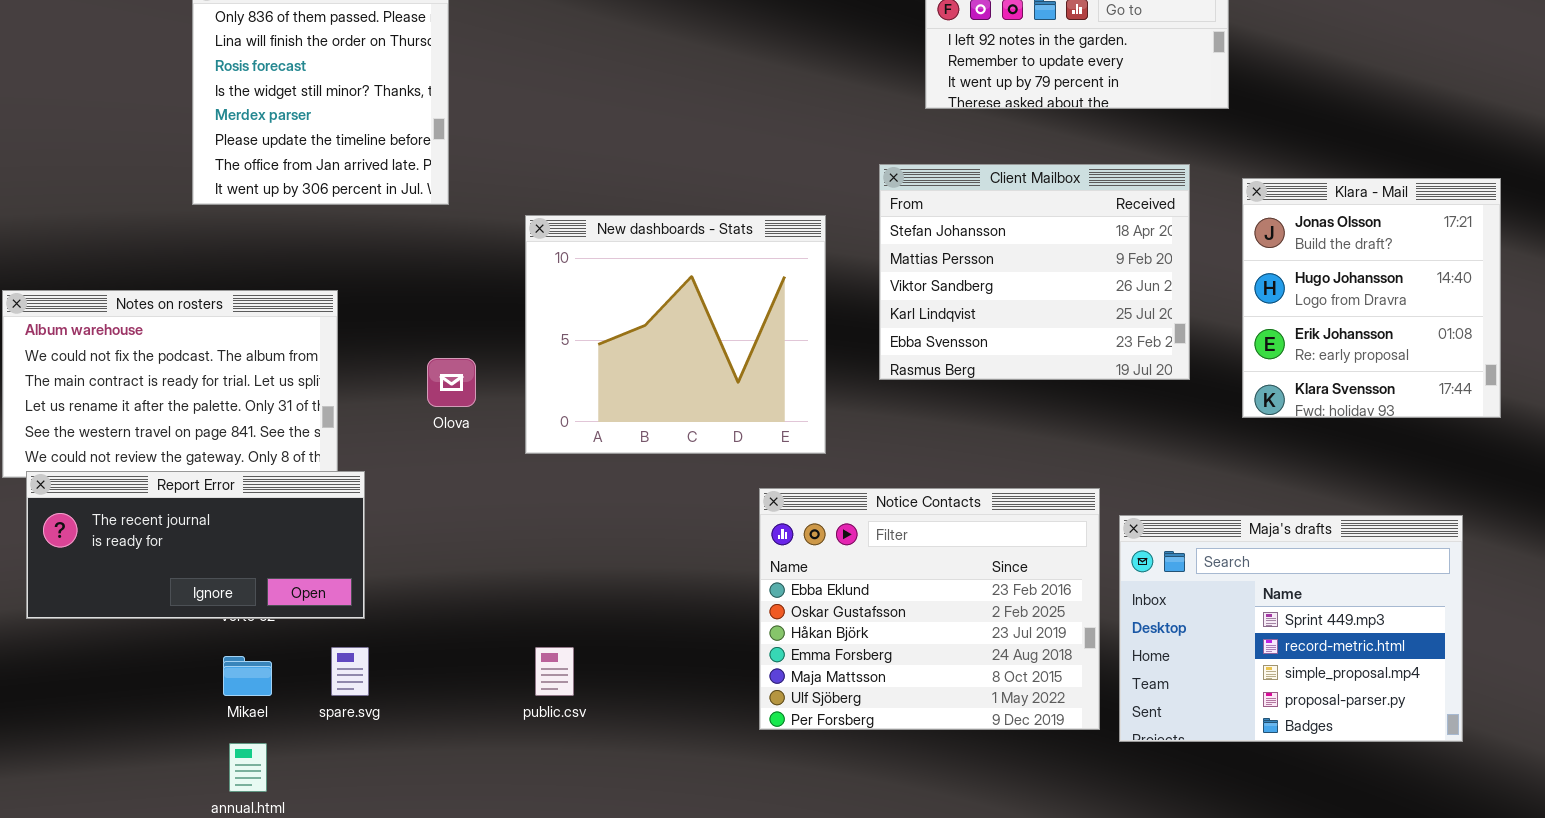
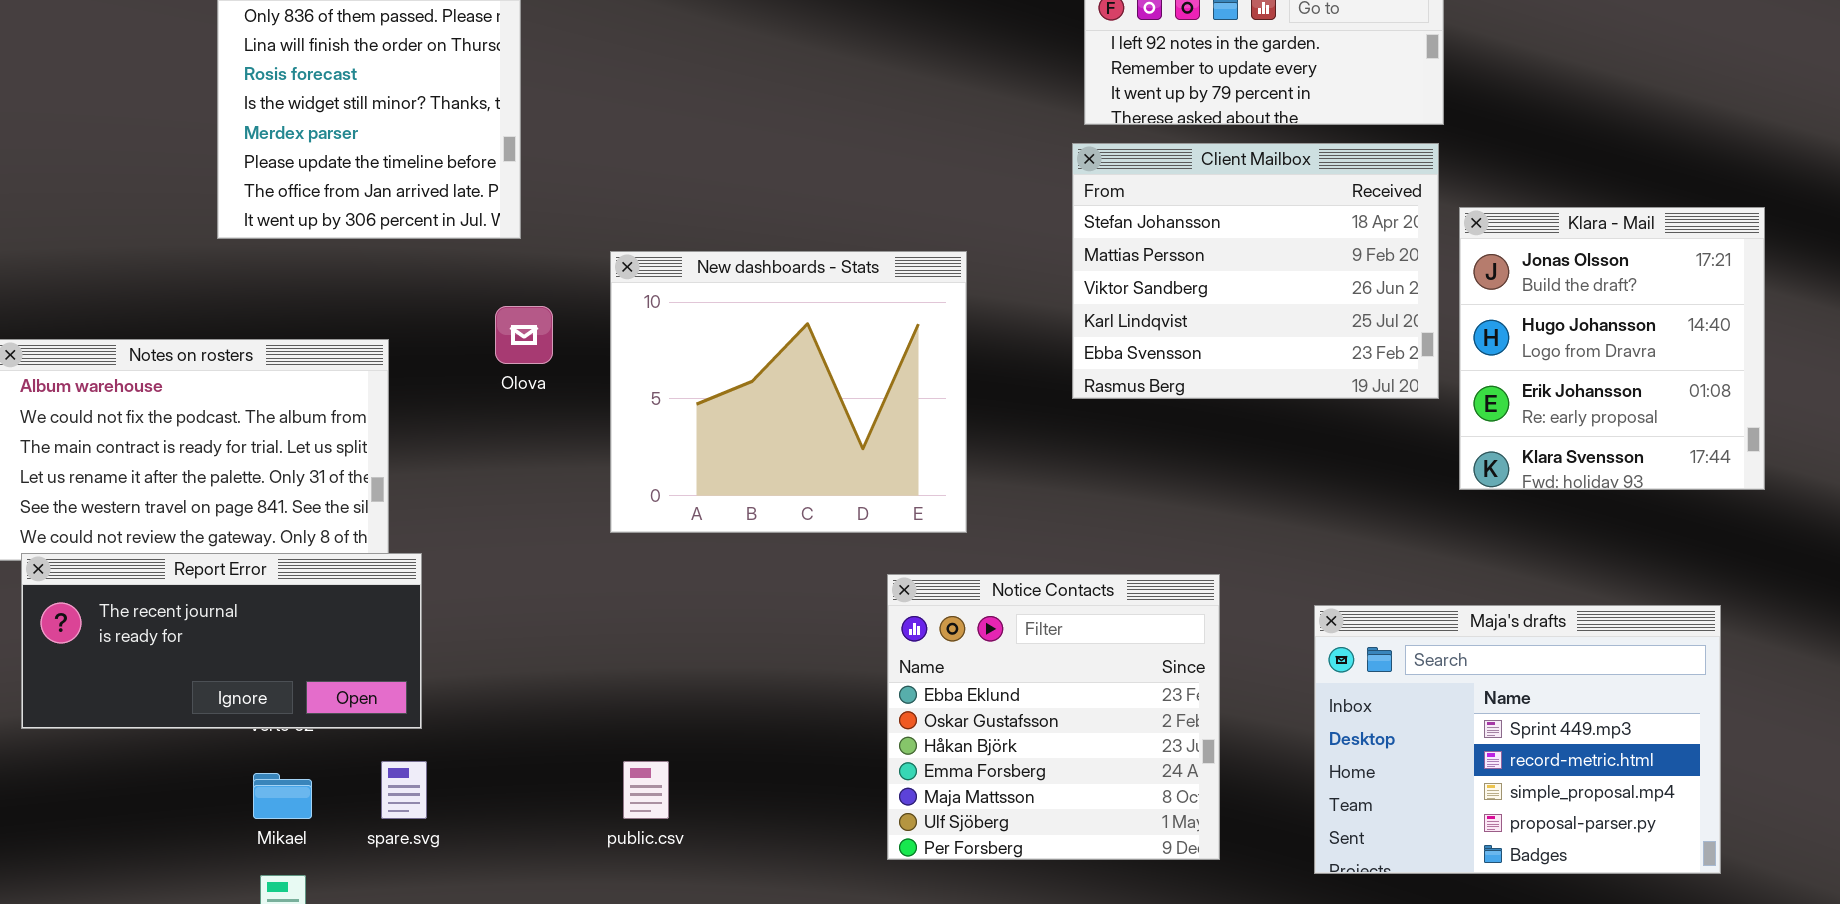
Client Mailbox: [879,164,1190,380] -> [1072,143,1439,399], moved
Olova: [427,358,476,407] -> [495,306,553,364], moved
Notice Contacts: [759,488,1100,730] -> [887,574,1220,860], resized

